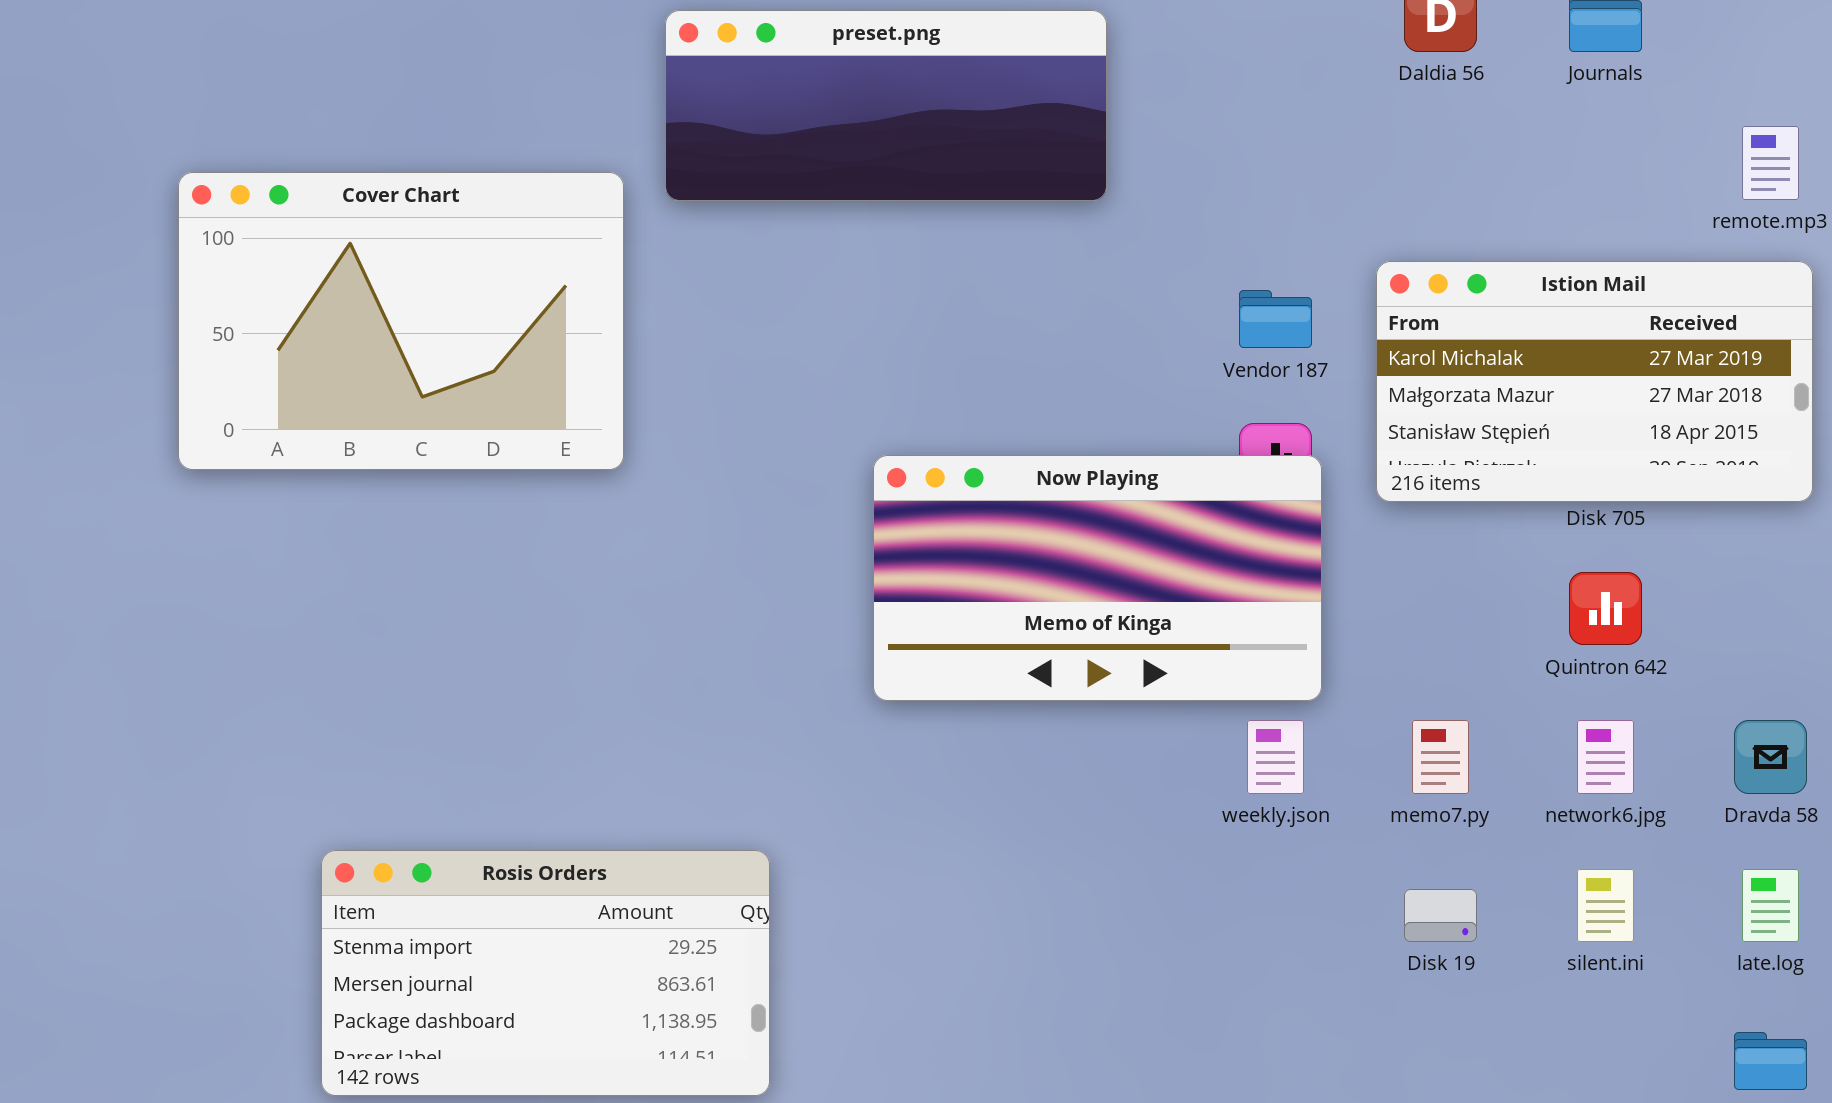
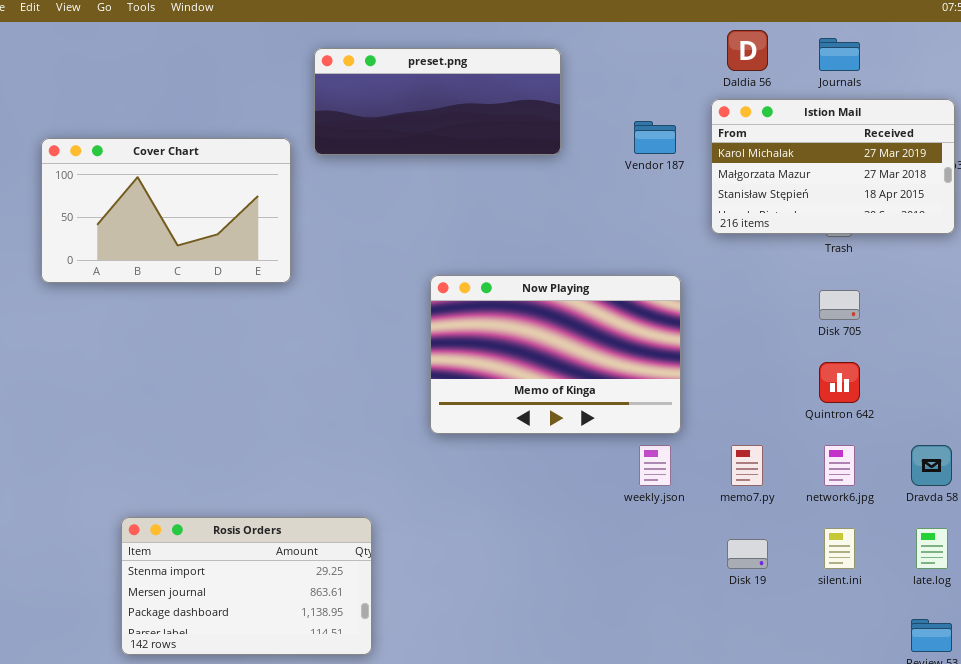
Cover Chart: [178,172,624,470] -> [41,138,291,283], resized
Istion Mail: [1376,261,1813,502] -> [711,99,955,234], moved
Vendor 187: [1239,290,1312,348] -> [634,121,676,154], moved
Now Playing: [873,455,1322,701] -> [430,275,681,434], resized

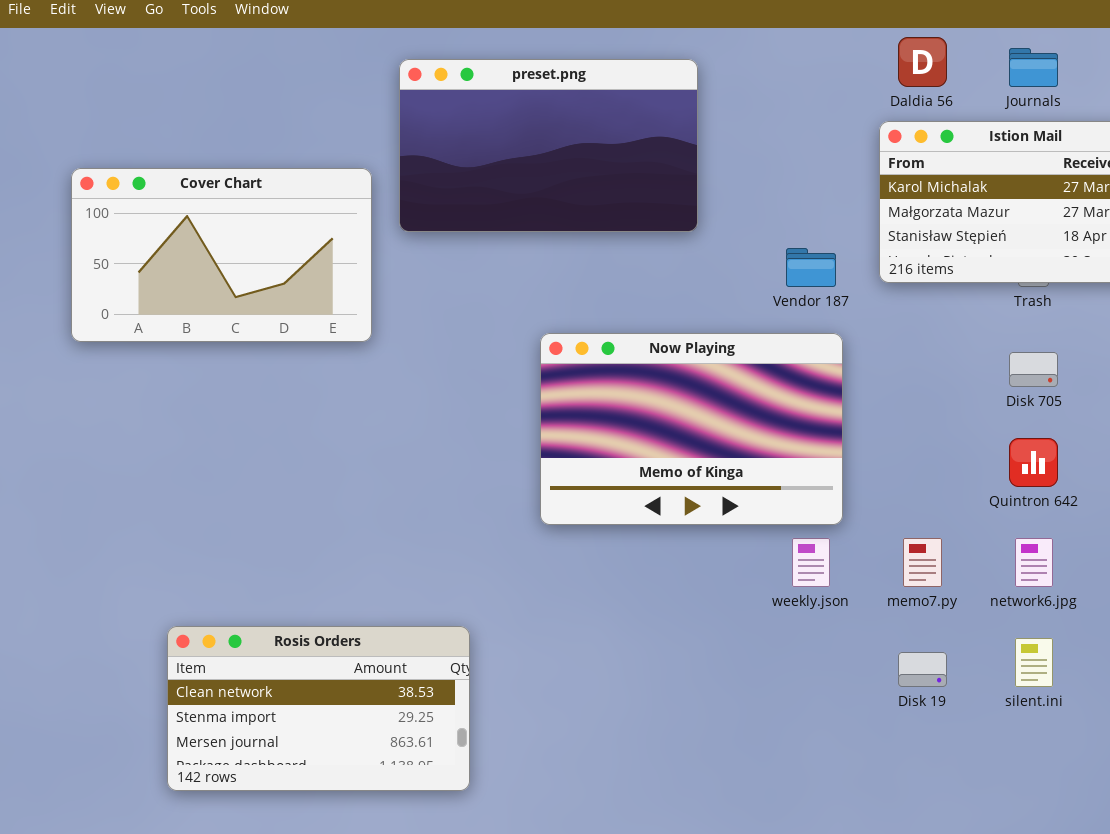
preset.png: [314,48,561,155] -> [399,59,698,232], resized
Vendor 187: [634,121,676,154] -> [786,248,836,287], moved
Rosis Orders: [121,517,372,655] -> [167,626,470,791], scrolled up 1 row

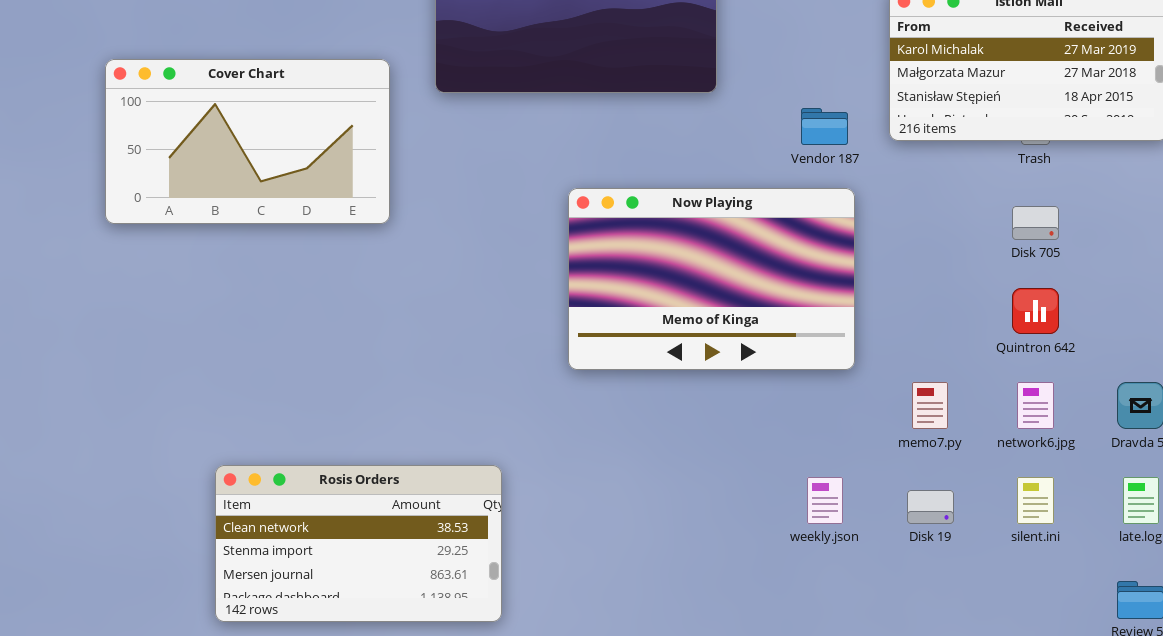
Cover Chart: [71,168,372,342] -> [105,59,390,224], moved
weekly.json: [792,538,830,587] -> [807,477,843,524], moved

